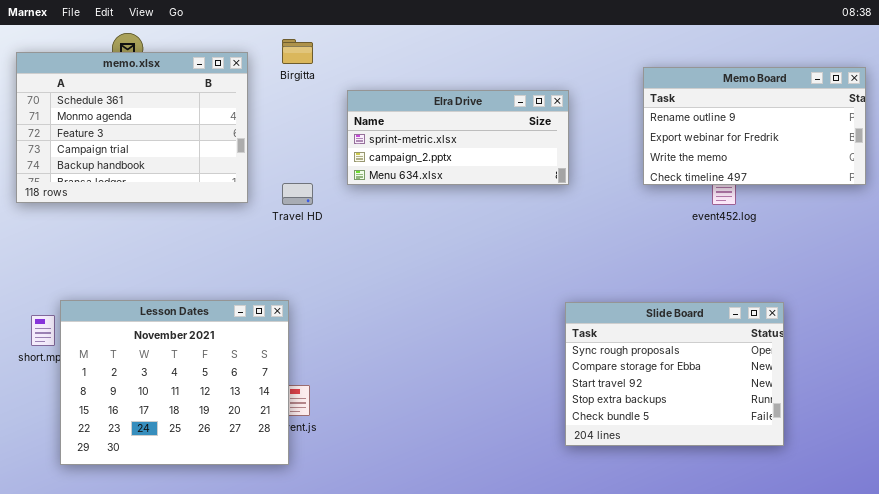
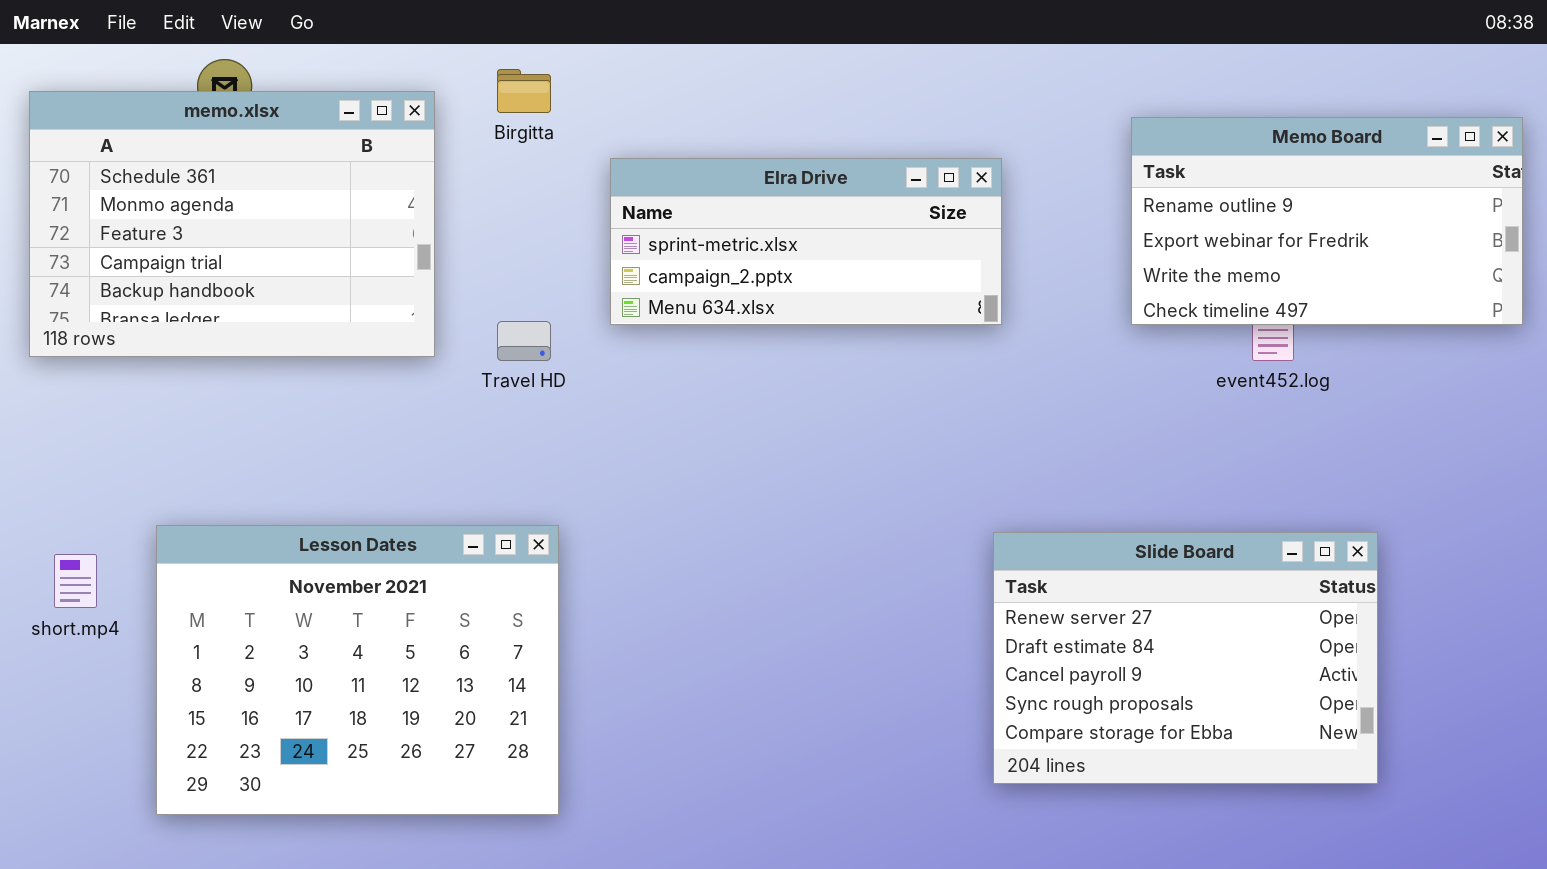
Lesson Dates: [60,300,289,465] -> [156,525,559,815], moved
Slide Board: [565,302,784,446] -> [993,532,1378,784], scrolled up 3 rows

